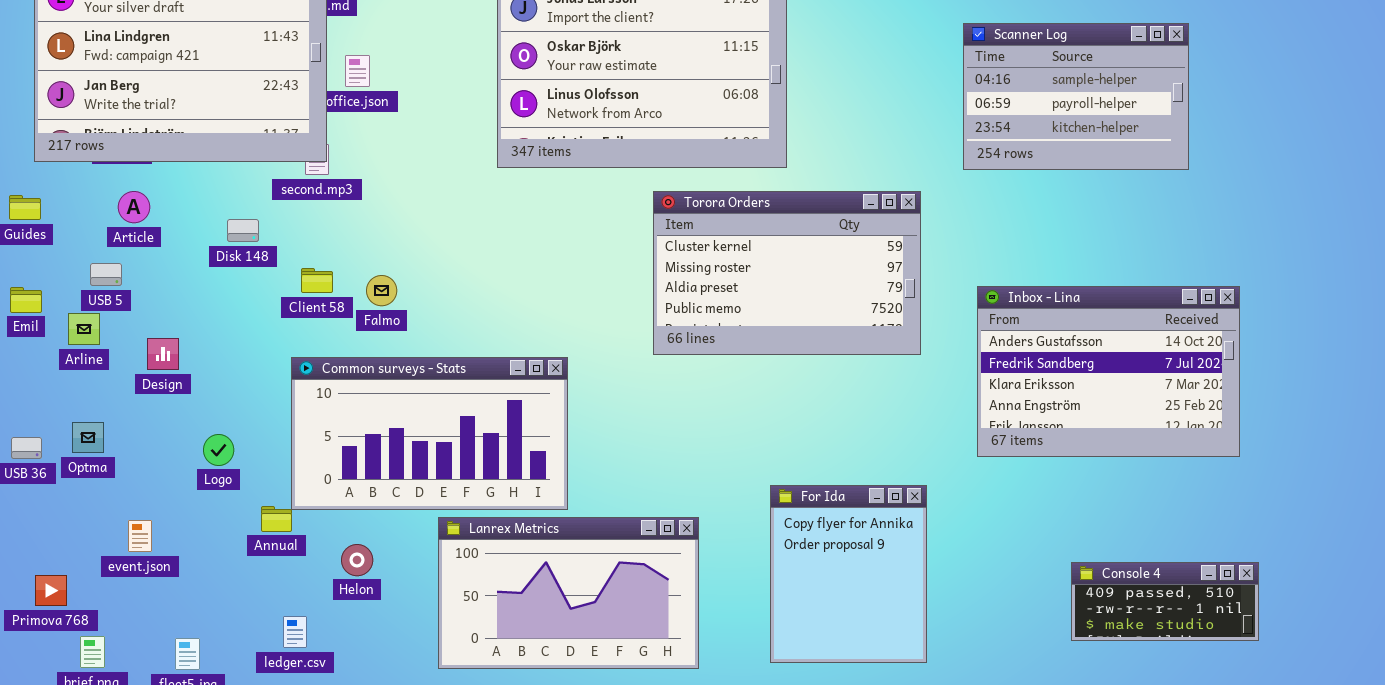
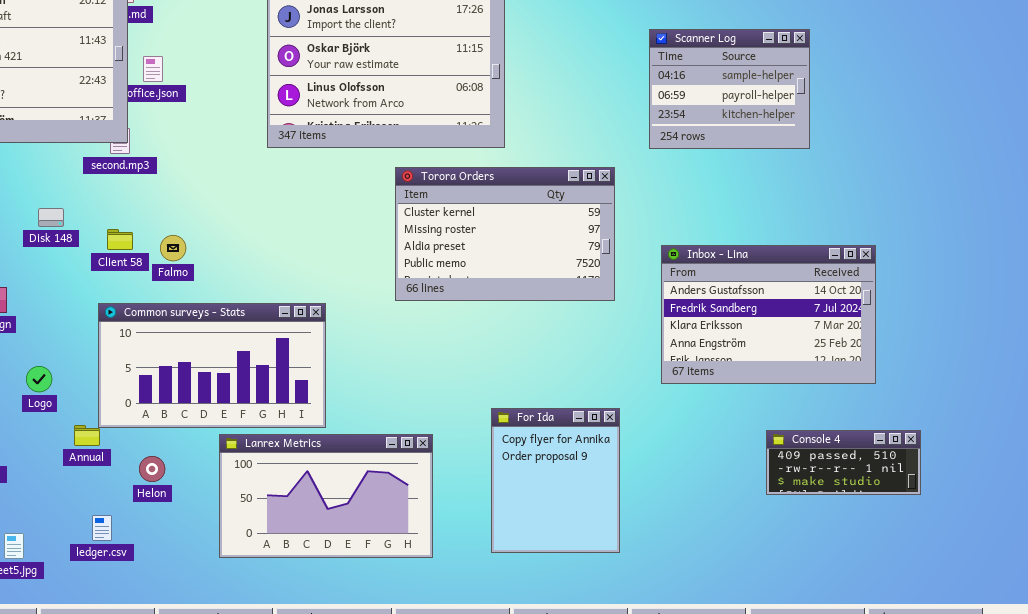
Scanner Log: [963,23,1189,170] -> [649,29,810,149], resized
Disk 148: [227,219,259,242] -> [38,208,64,227], moved
Console 4: [1071,562,1259,641] -> [766,430,921,495], moved

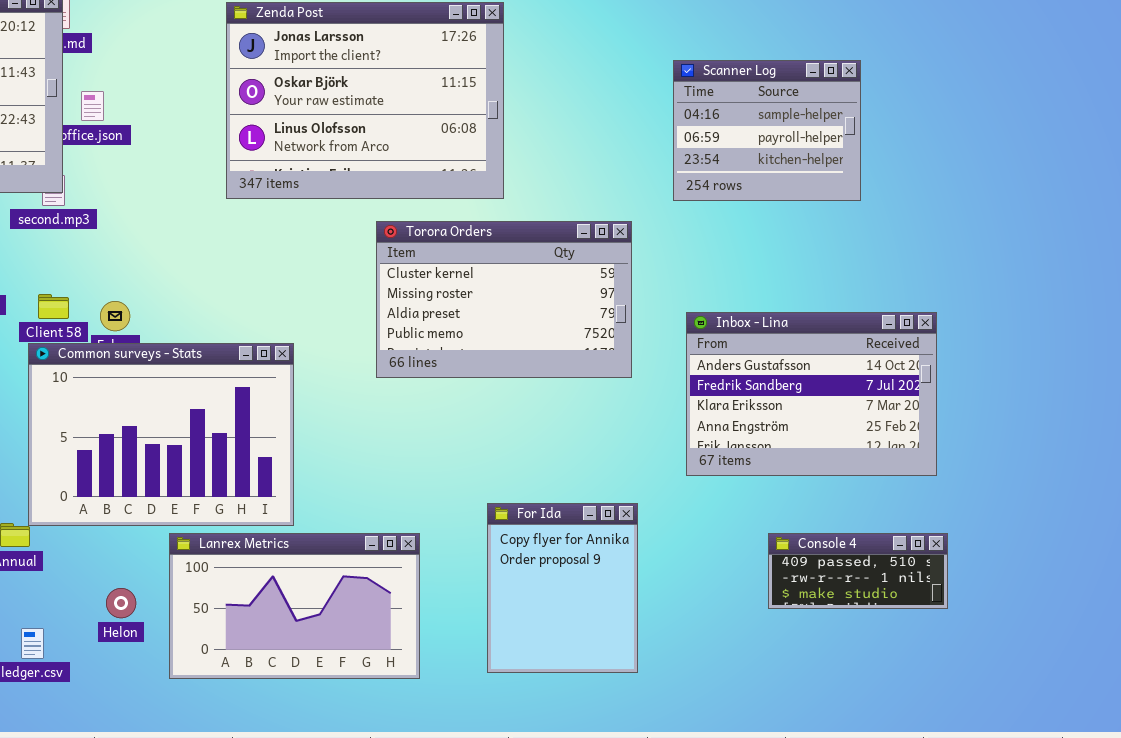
Common surveys - Stats: [98,303,326,428] -> [28,343,294,526], resized
Console 4: [766,430,921,495] -> [768,533,948,609], moved
Helon: [139,456,165,482] -> [106,588,136,618], moved

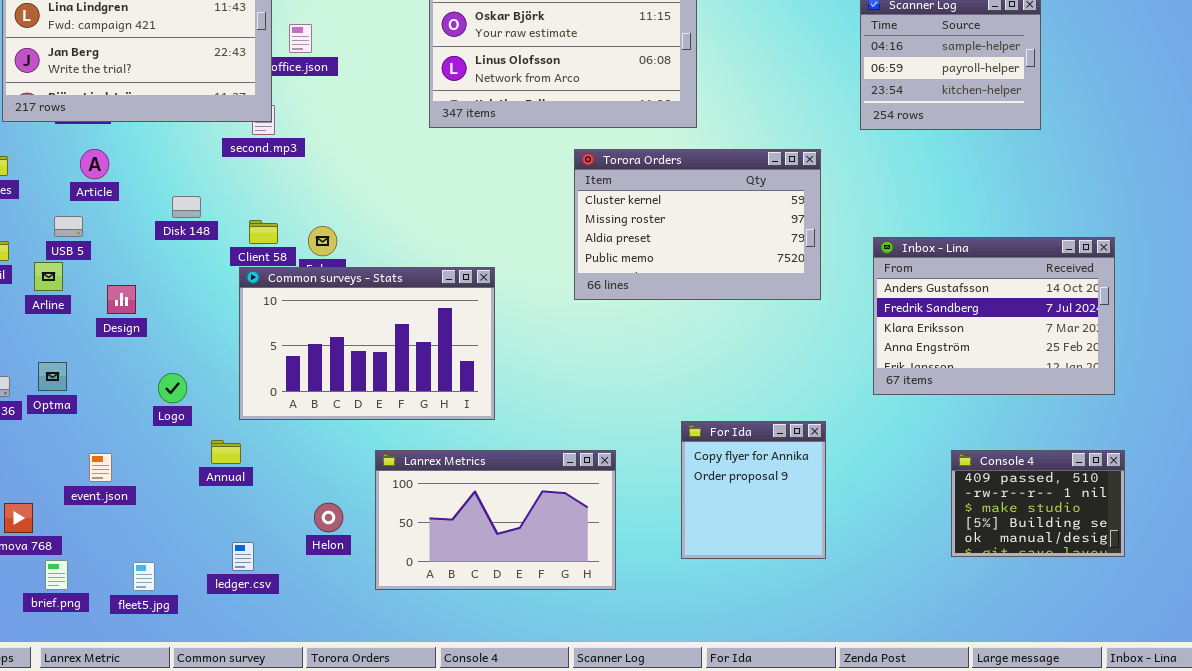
Common surveys - Stats: [28,343,294,526] -> [239,267,495,420], resized
For Ida: [487,503,638,673] -> [681,421,826,559], resized
Console 4: [768,533,948,609] -> [951,450,1125,557], resized

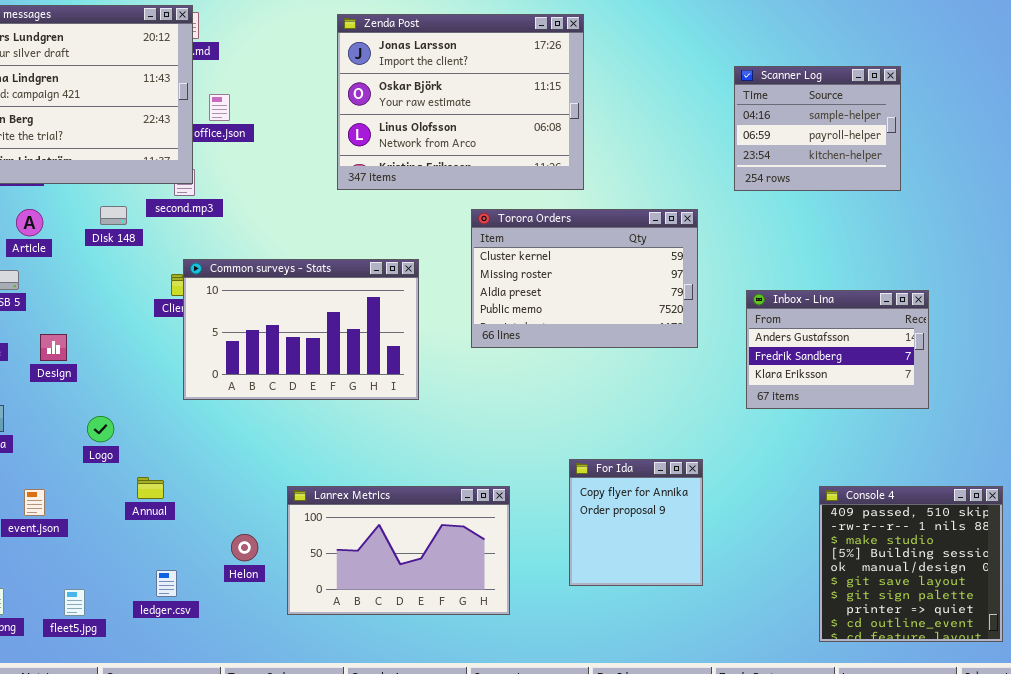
Disk 148: [172,196,201,218] -> [100,206,127,225], moved
Inbox - Lina: [873,237,1115,395] -> [746,290,929,409], resized
Common surveys - Stats: [239,267,495,420] -> [183,259,419,400], moved
Console 4: [951,450,1125,557] -> [819,486,1003,642], resized

